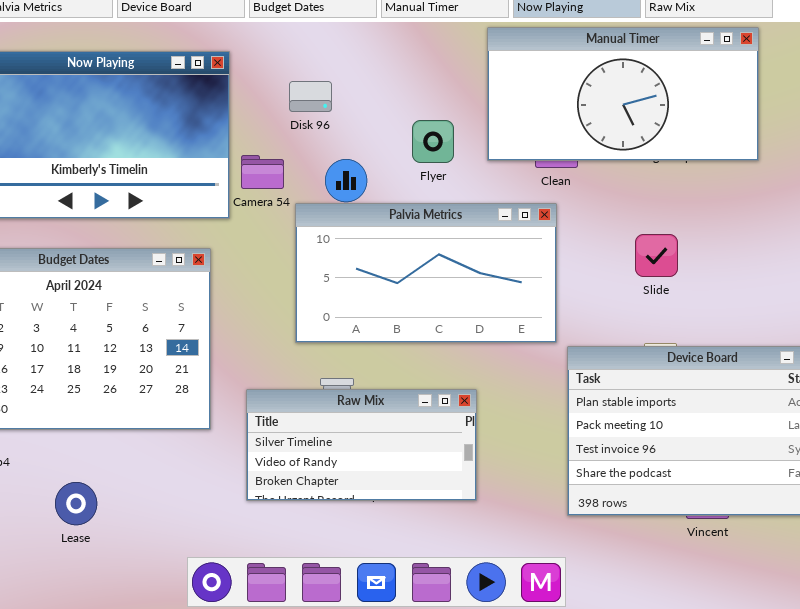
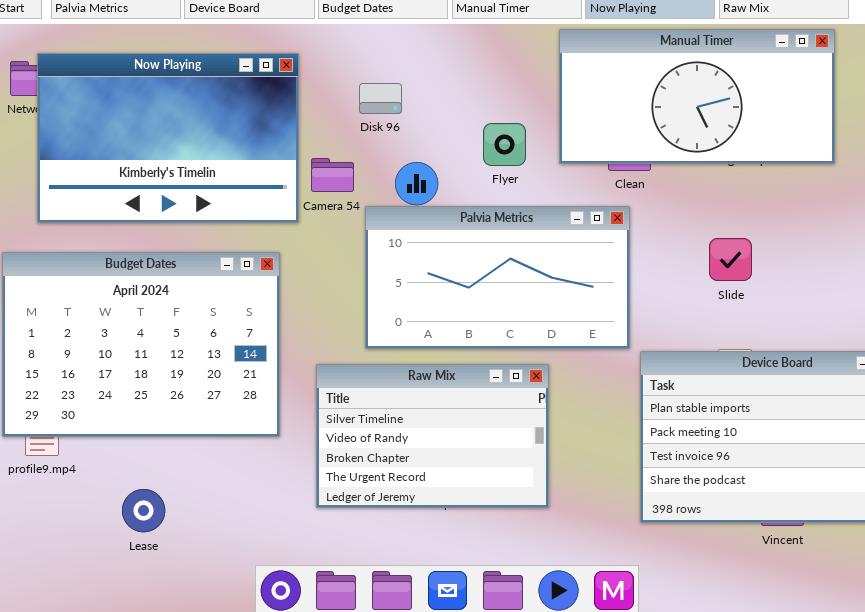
Raw Mix: [246,389,477,501] -> [316,364,549,508], resized

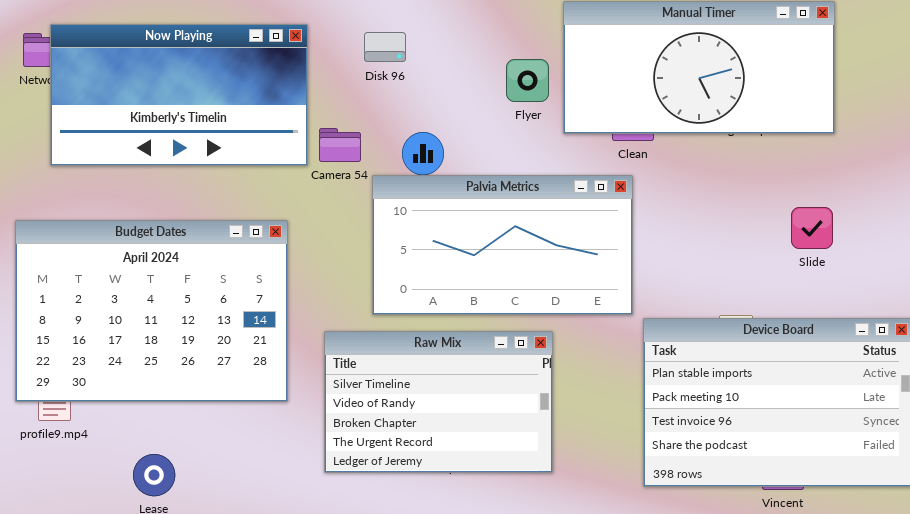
Now Playing: [37,53,299,223] -> [50,24,308,166], resized
Disk 96: [359,83,402,114] -> [364,32,406,62], moved
Flyer: [483,123,526,166] -> [506,59,549,102], moved
Slide: [709,238,752,281] -> [791,207,833,249], moved

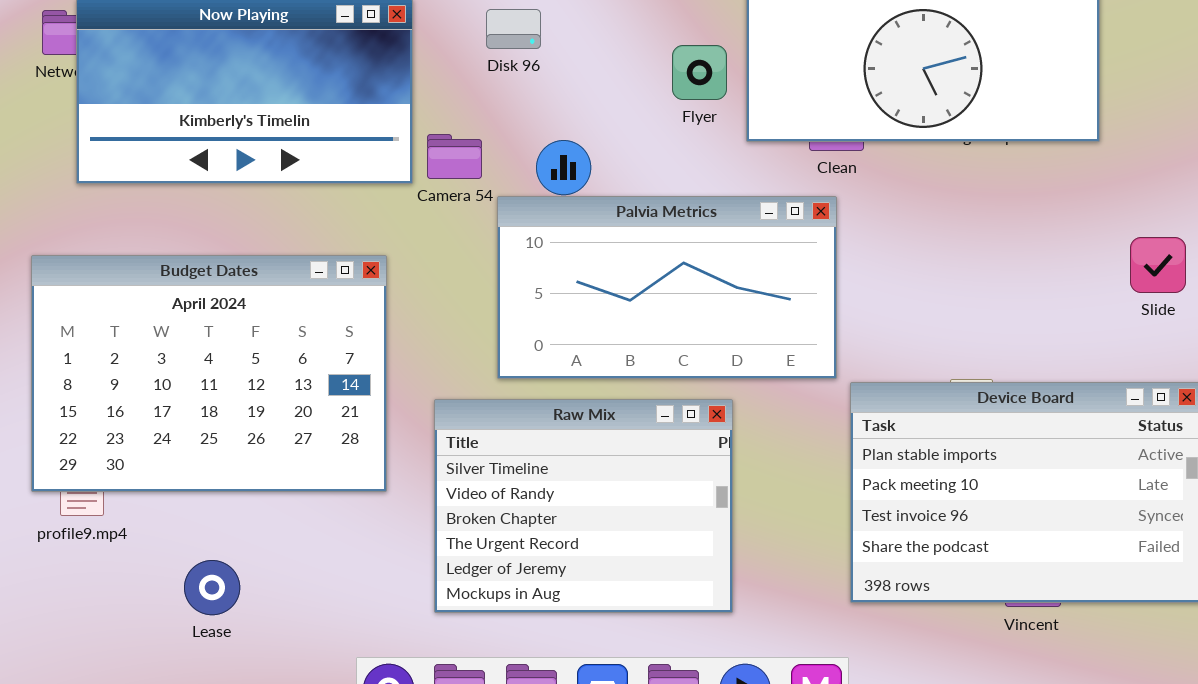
Slide: [791,207,833,249] -> [1130,237,1186,293], moved
Raw Mix: [324,331,553,473] -> [434,399,733,613], resized

